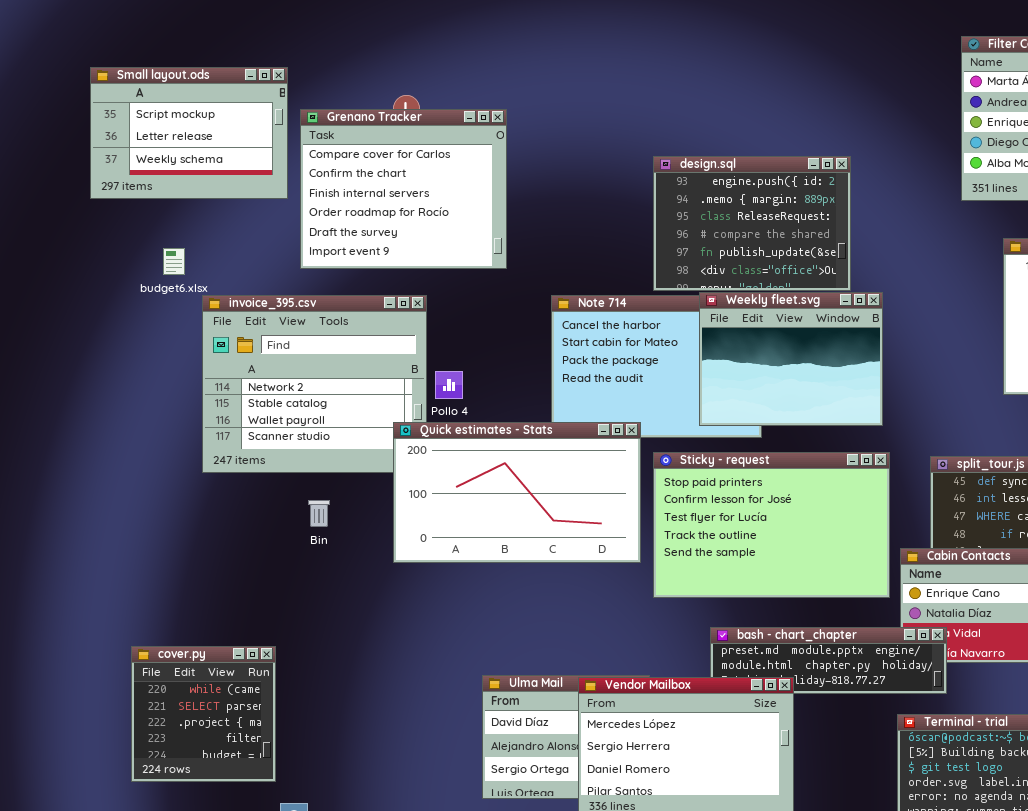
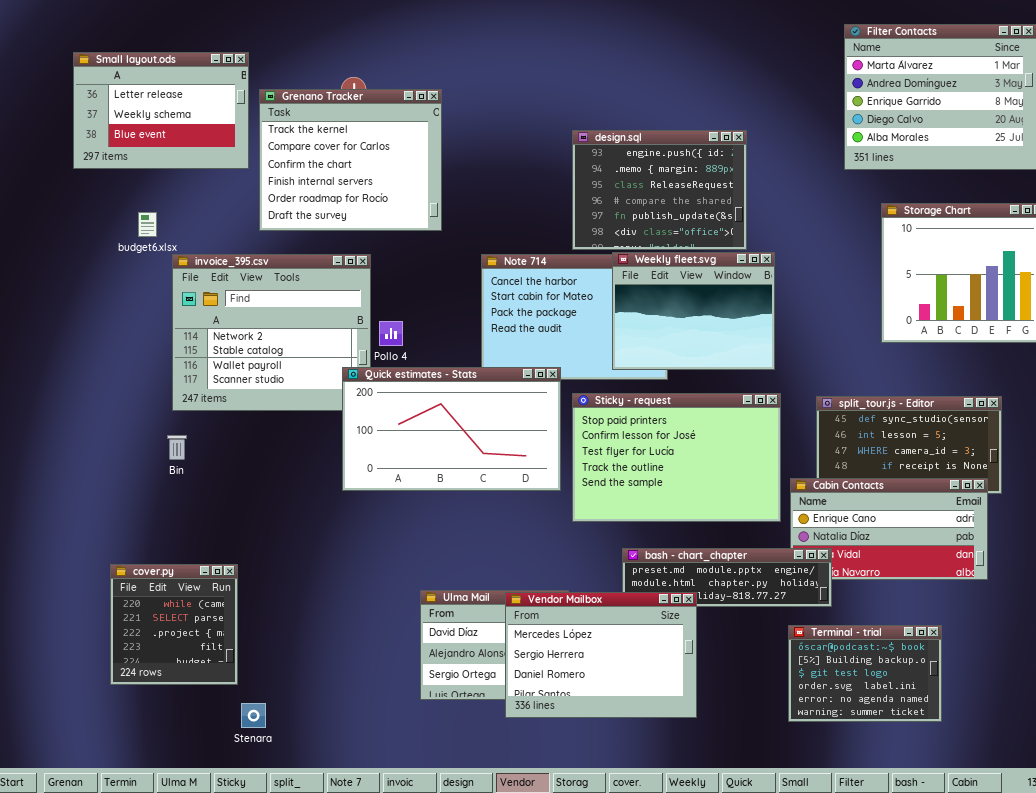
Small layout.ods: [90,67,288,199] -> [73,52,249,169], scrolled down 1 row
Grenano Tracker: [300,109,507,269] -> [259,89,442,231], scrolled up 1 row
Bin: [308,500,330,527] -> [167,435,187,460], moved

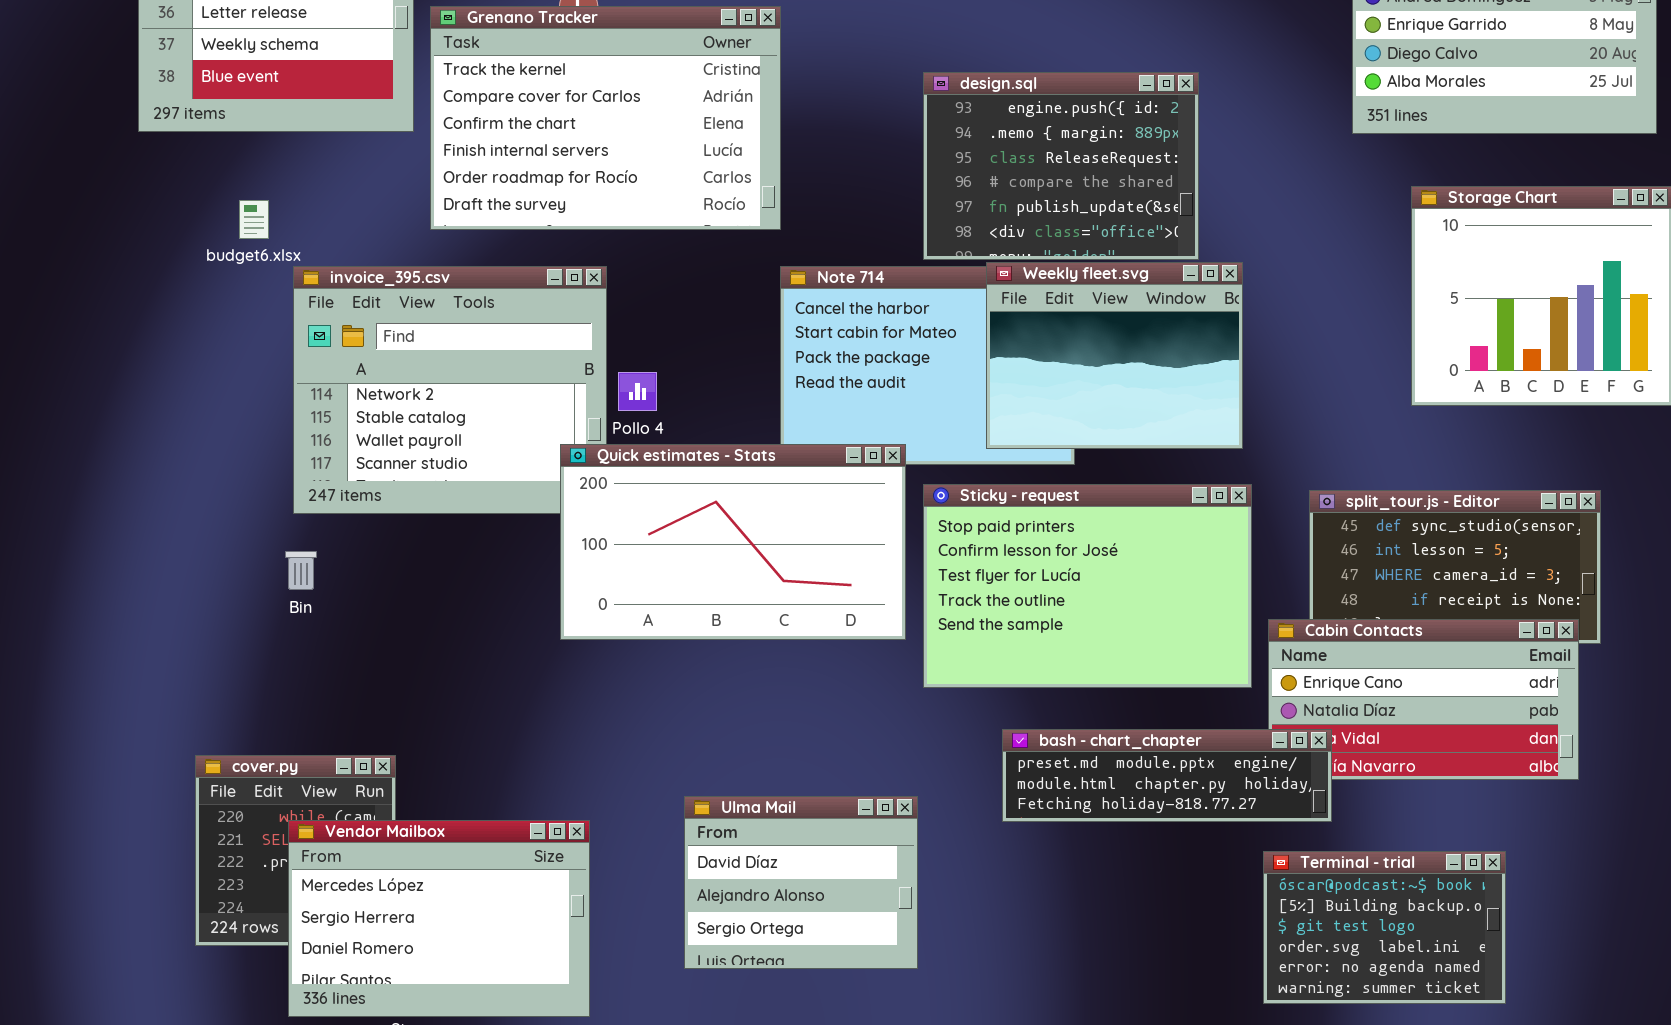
Grenano Tracker: [259,89,442,231] -> [430,6,781,230], resized
Vendor Mailbox: [505,592,697,718] -> [288,820,590,1017], moved

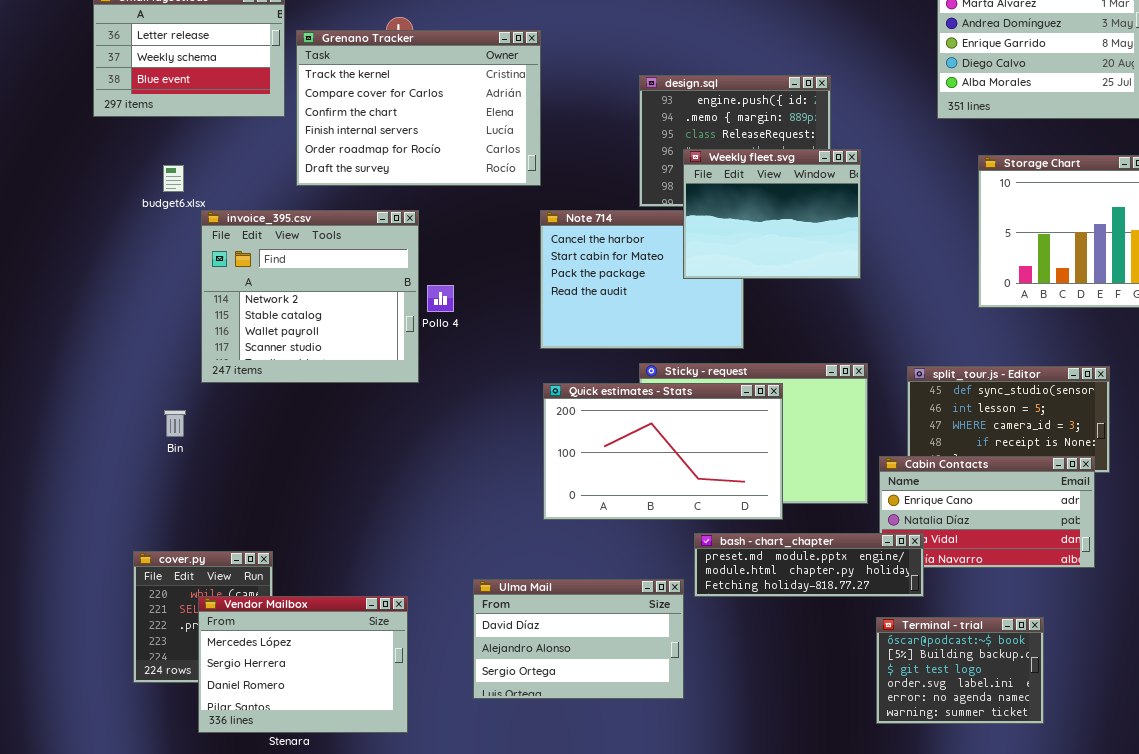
Weekly fleet.svg: [986,262,1243,449] -> [683,149,861,279], moved
Quick estimates - Stats: [560,444,906,640] -> [543,383,783,520], moved
Bin: [285,551,317,590] -> [164,410,186,437], moved
Ulma Mail: [684,796,918,969] -> [473,579,684,699], resized

